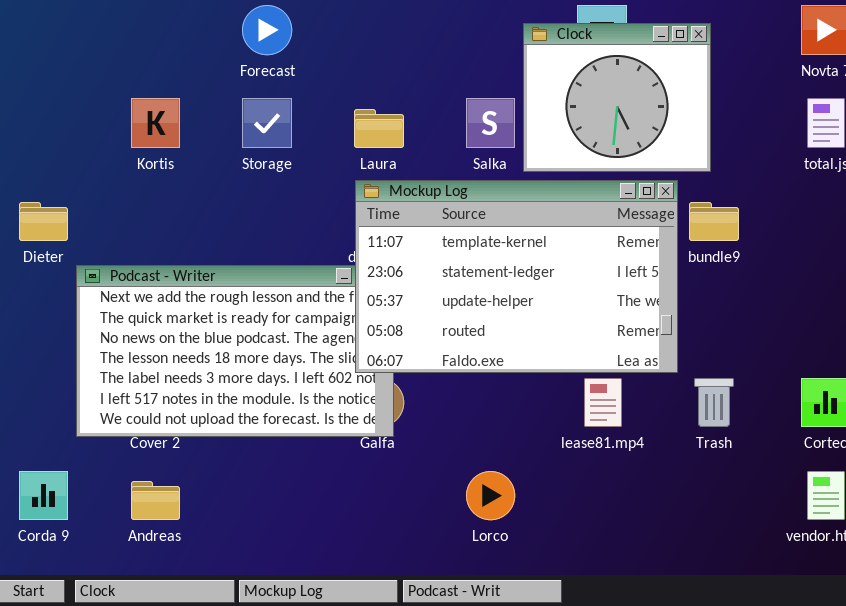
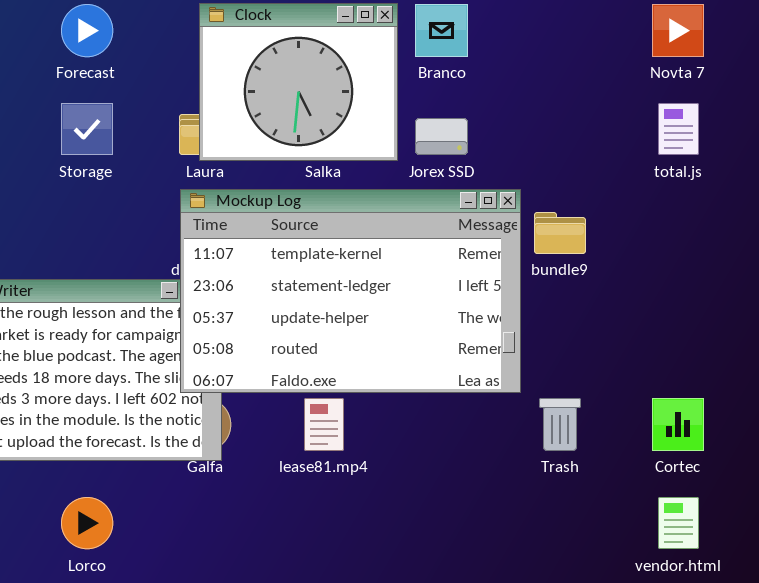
Clock: [523,23,711,172] -> [199,3,398,161], moved
lease81.mp4: [584,378,622,427] -> [304,398,344,451], moved
Lorco: [466,471,515,520] -> [61,497,113,549], moved

